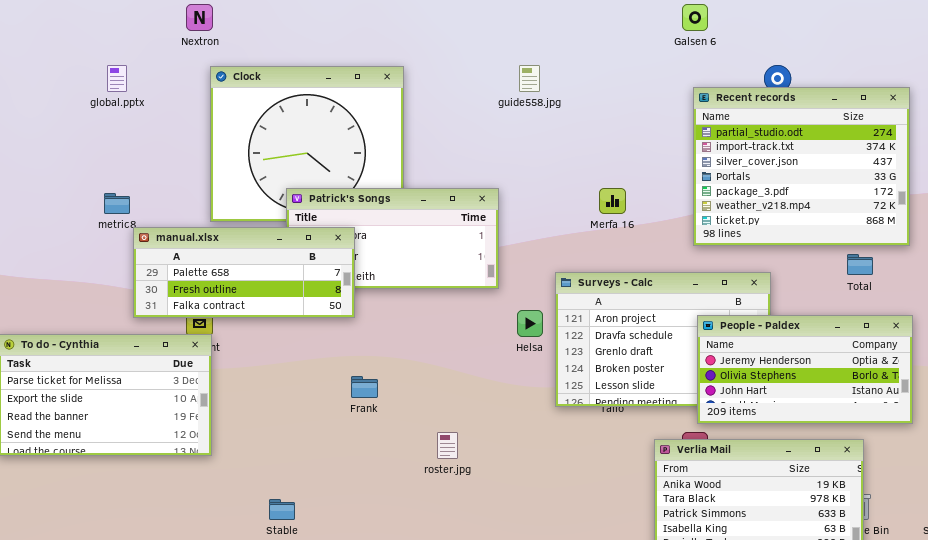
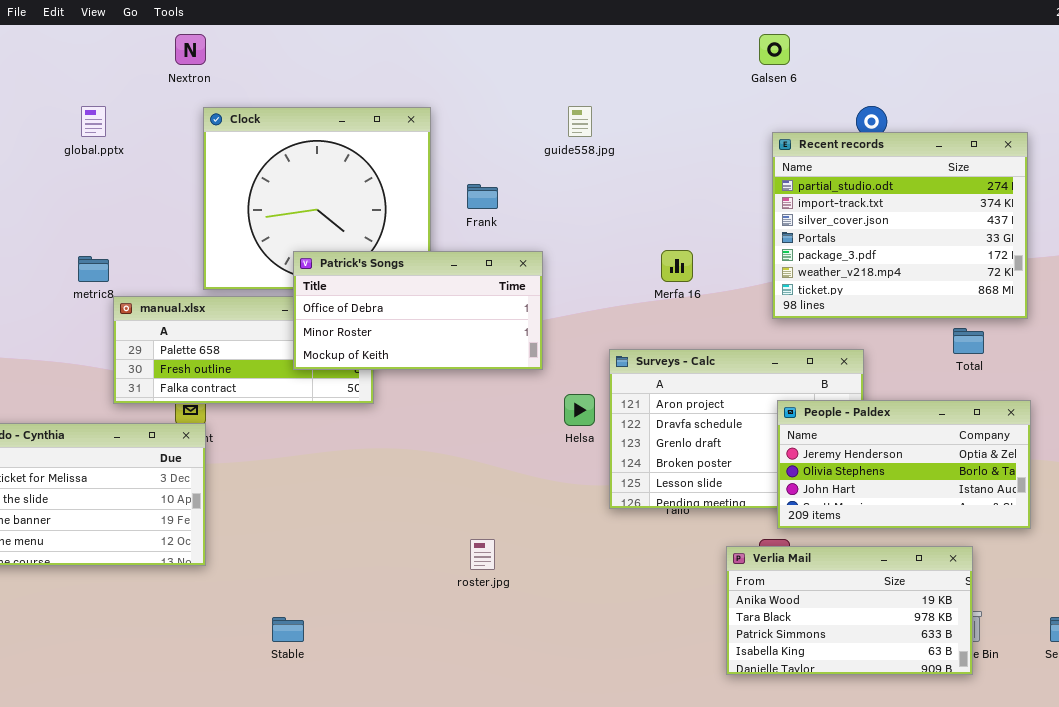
Patrick's Songs: [286,188,499,289] -> [293,251,543,370], raised
Frank: [351,376,378,398] -> [467,184,498,209], moved

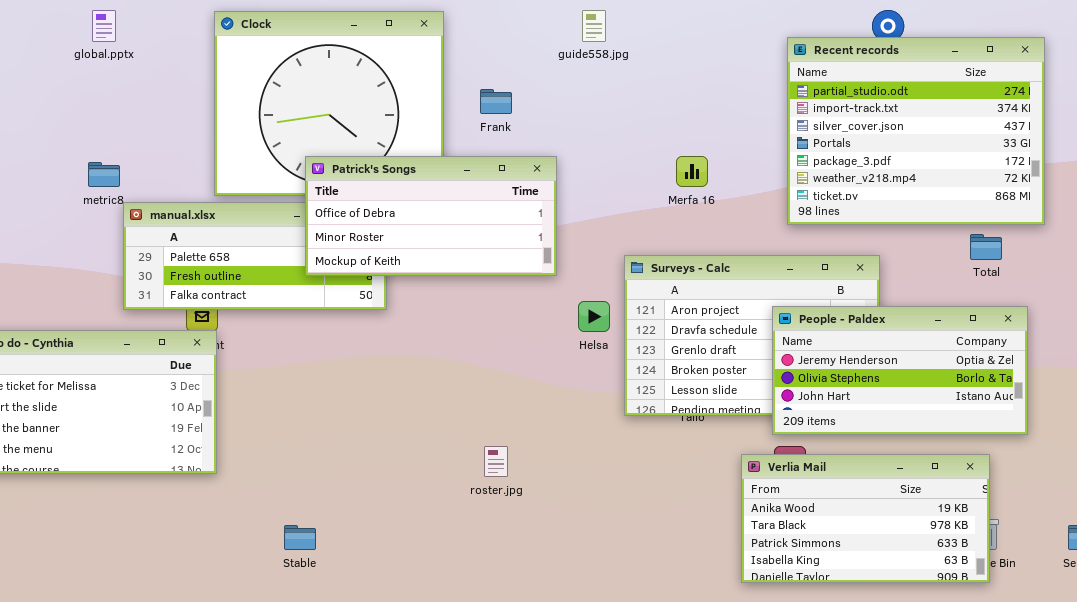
People - Paldex: [777,400,1031,529] -> [772,306,1028,435], moved

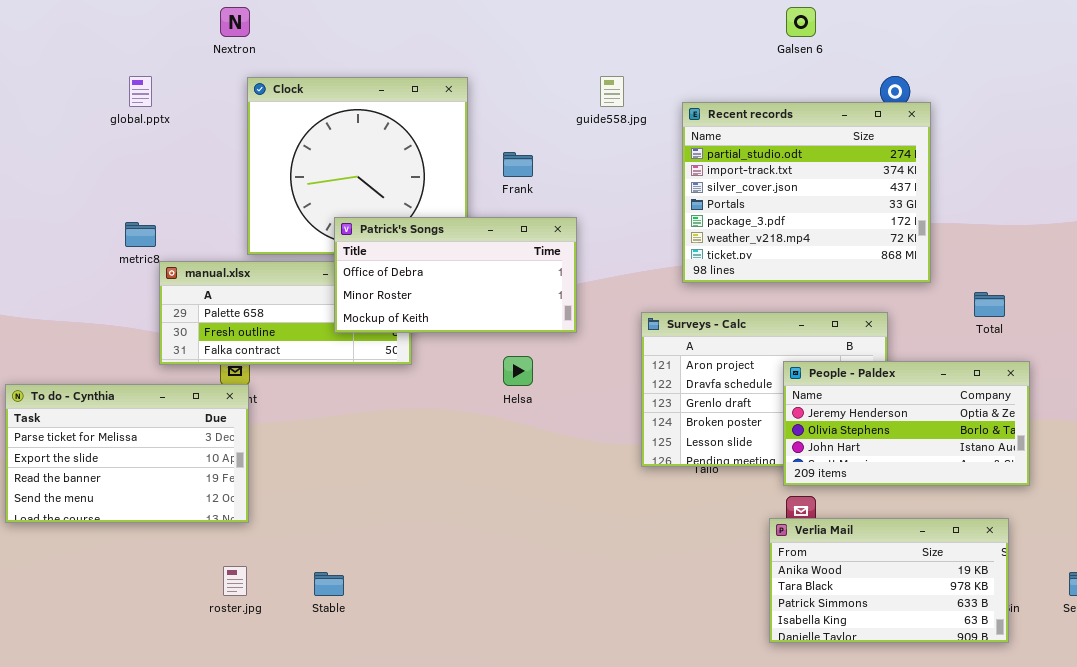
Recent records: [787,37,1045,225] -> [682,102,931,283], moved
Helsa: [578,301,610,332] -> [503,356,533,386], moved
roster.jpg: [484,446,508,477] -> [223,566,247,596], moved
Verlia Mail: [741,454,990,583] -> [769,518,1009,643], moved

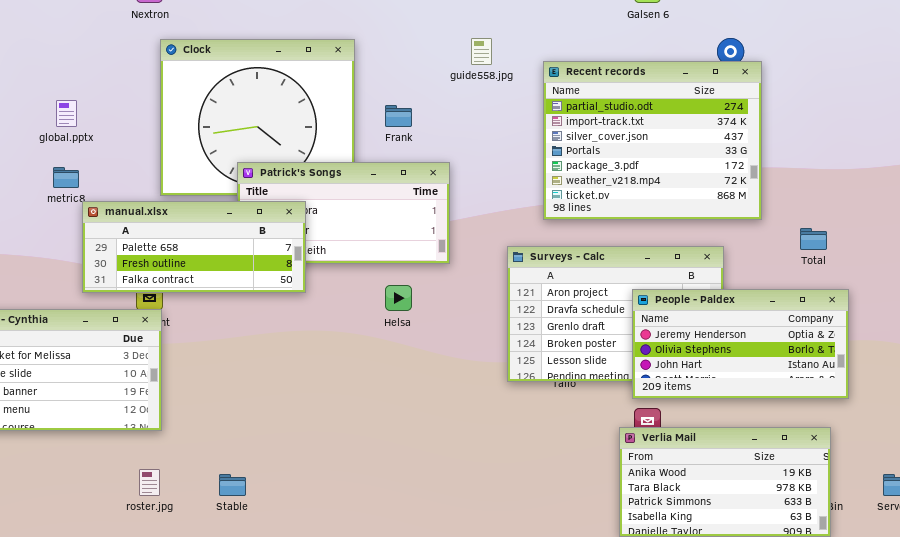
global.pptx: [129,76,152,107] -> [56,100,77,127], moved
manual.xlsx: [159,261,412,365] -> [82,201,306,293], raised

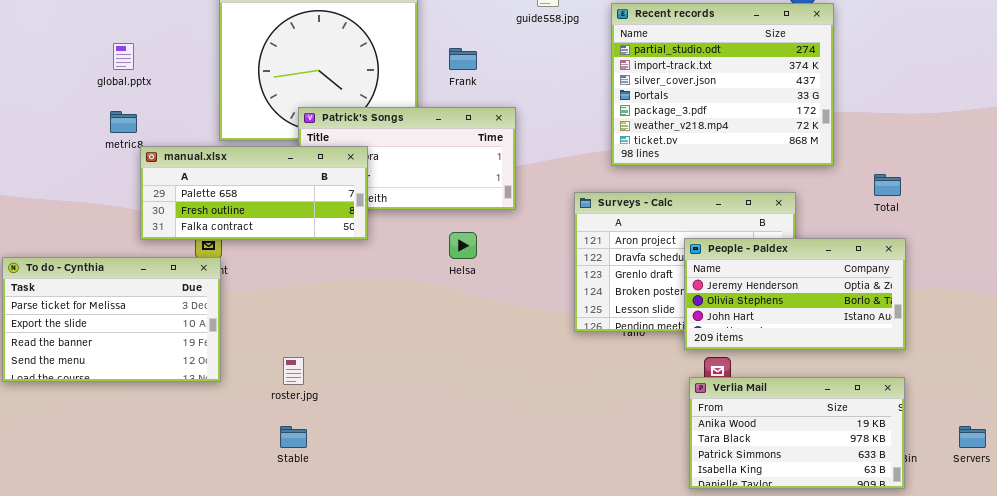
People - Paldex: [632,289,849,399] -> [684,238,906,350], moved
roster.jpg: [139,469,160,496] -> [283,357,304,385], moved

